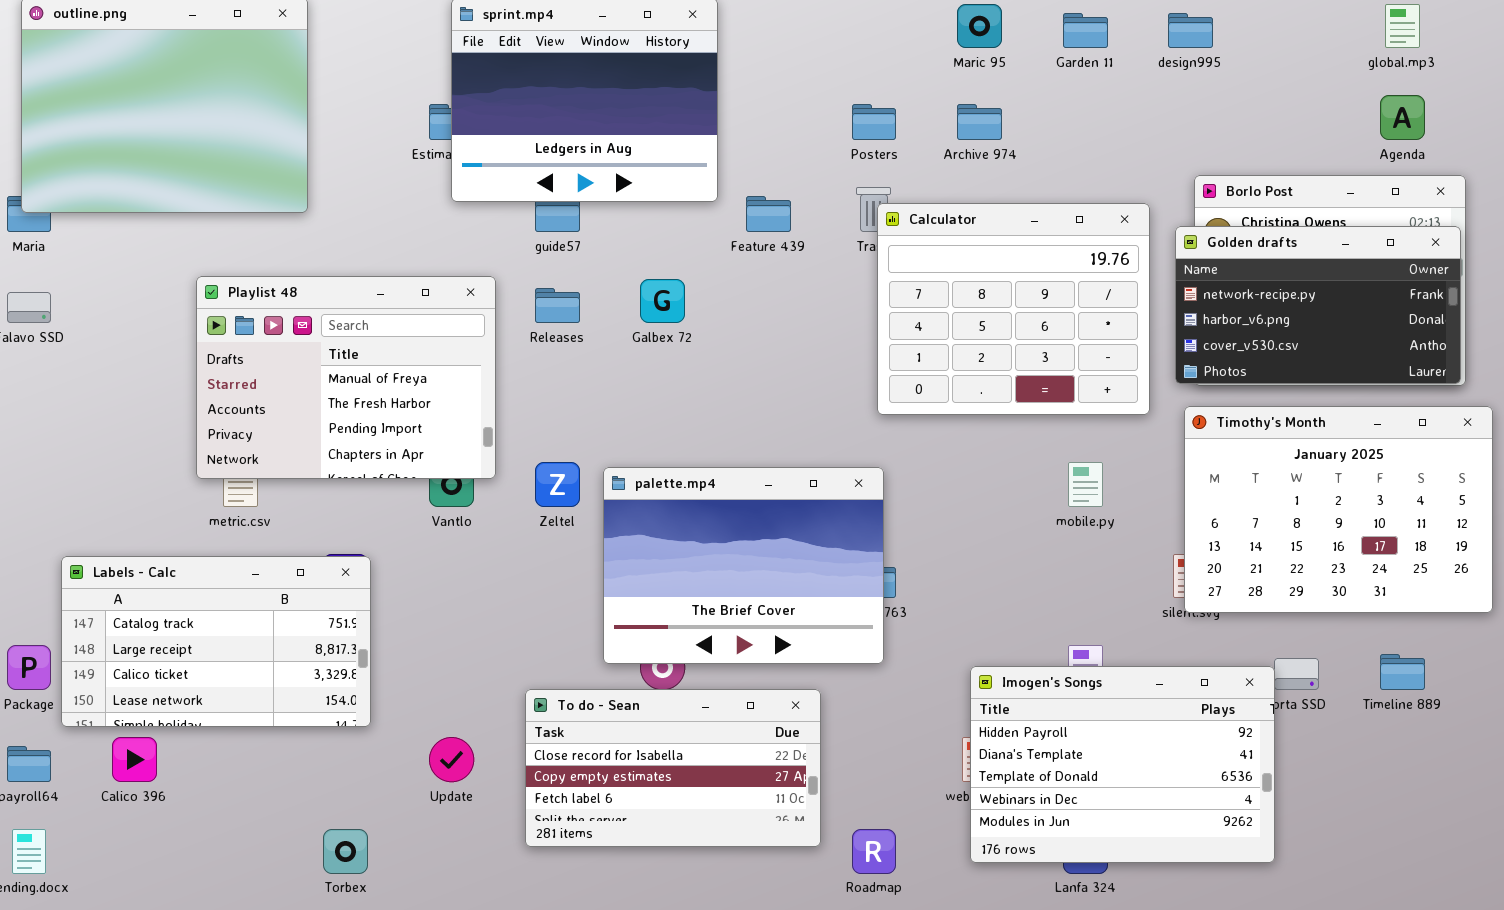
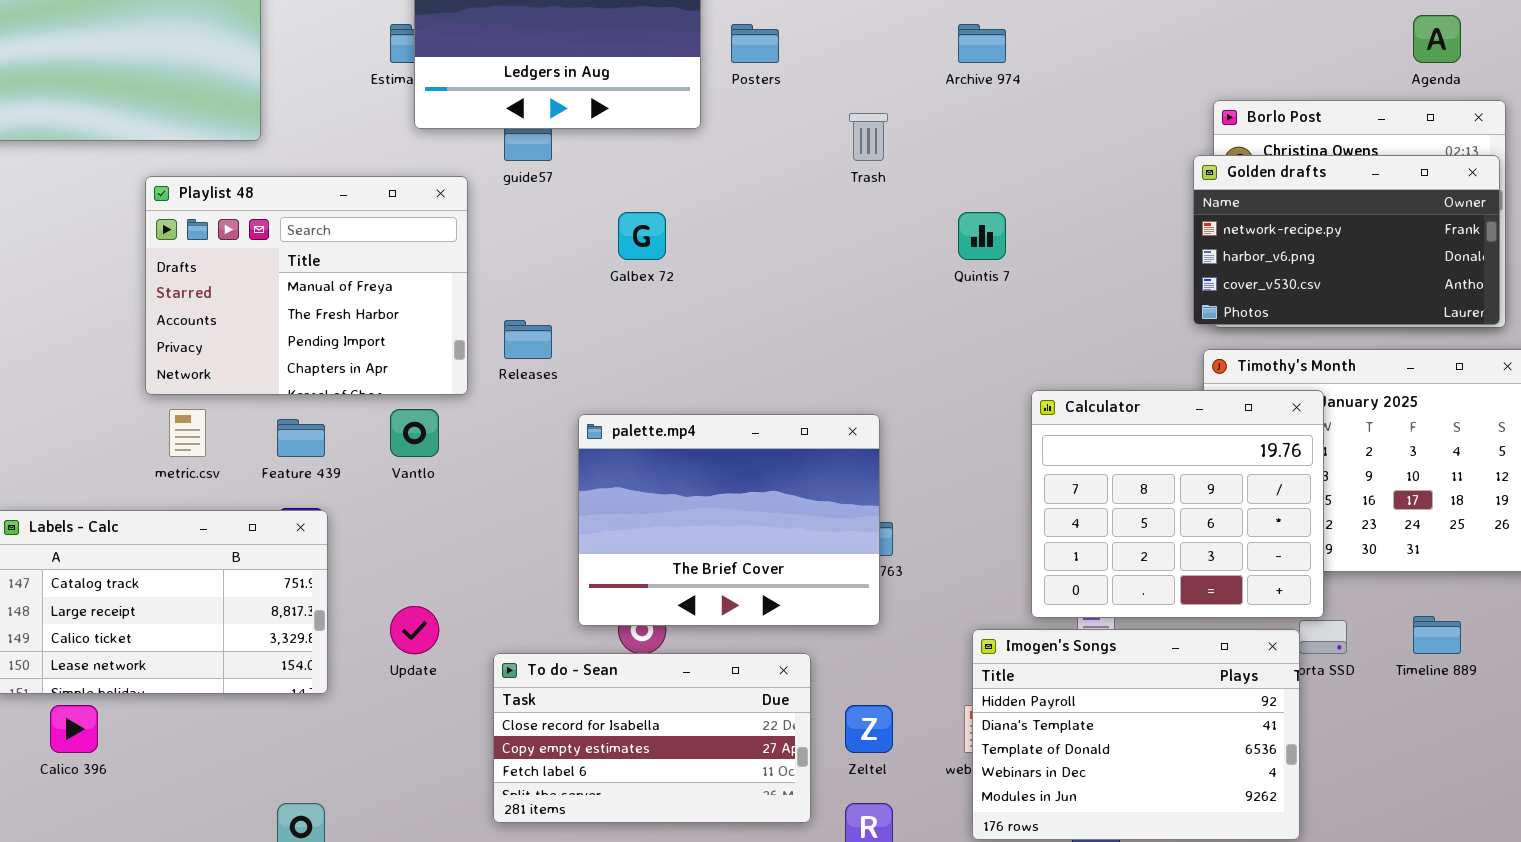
Posters: [852,104,896,140] -> [731,24,779,63], moved
Feature 439: [746,196,791,232] -> [277,419,325,457], moved
Calculator: [877,203,1150,415] -> [1031,390,1324,618], moved
Playlist 48: [196,276,496,479] -> [145,176,468,395], moved
Releases: [535,288,580,323] -> [504,320,552,359], moved
Zeltel: [535,462,580,507] -> [845,705,893,753], moved
Update: [429,737,474,782] -> [390,606,439,654], moved

